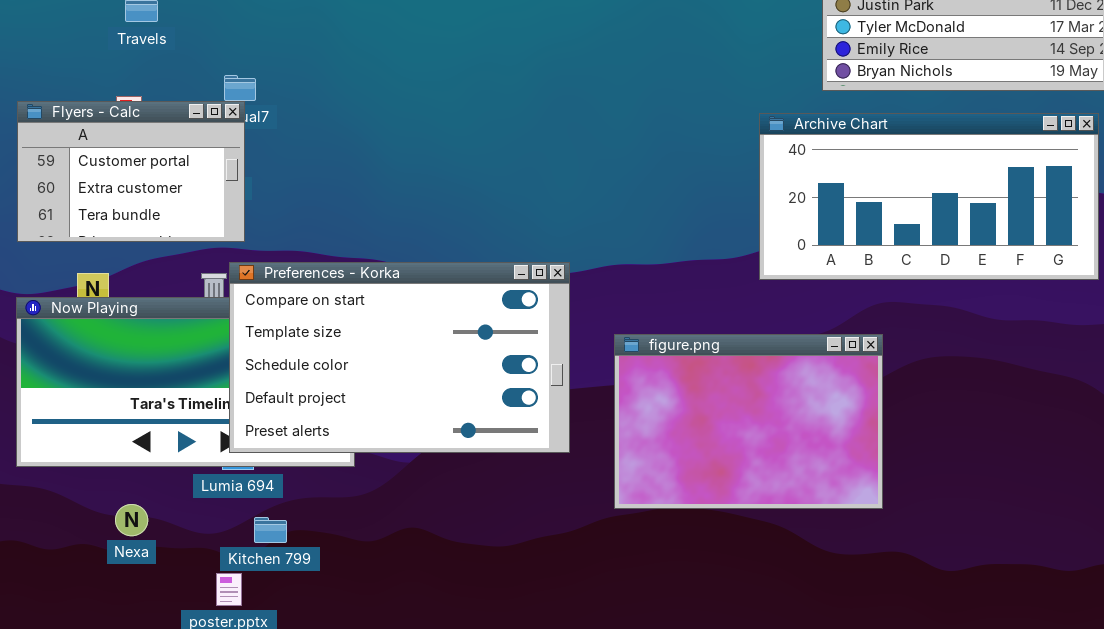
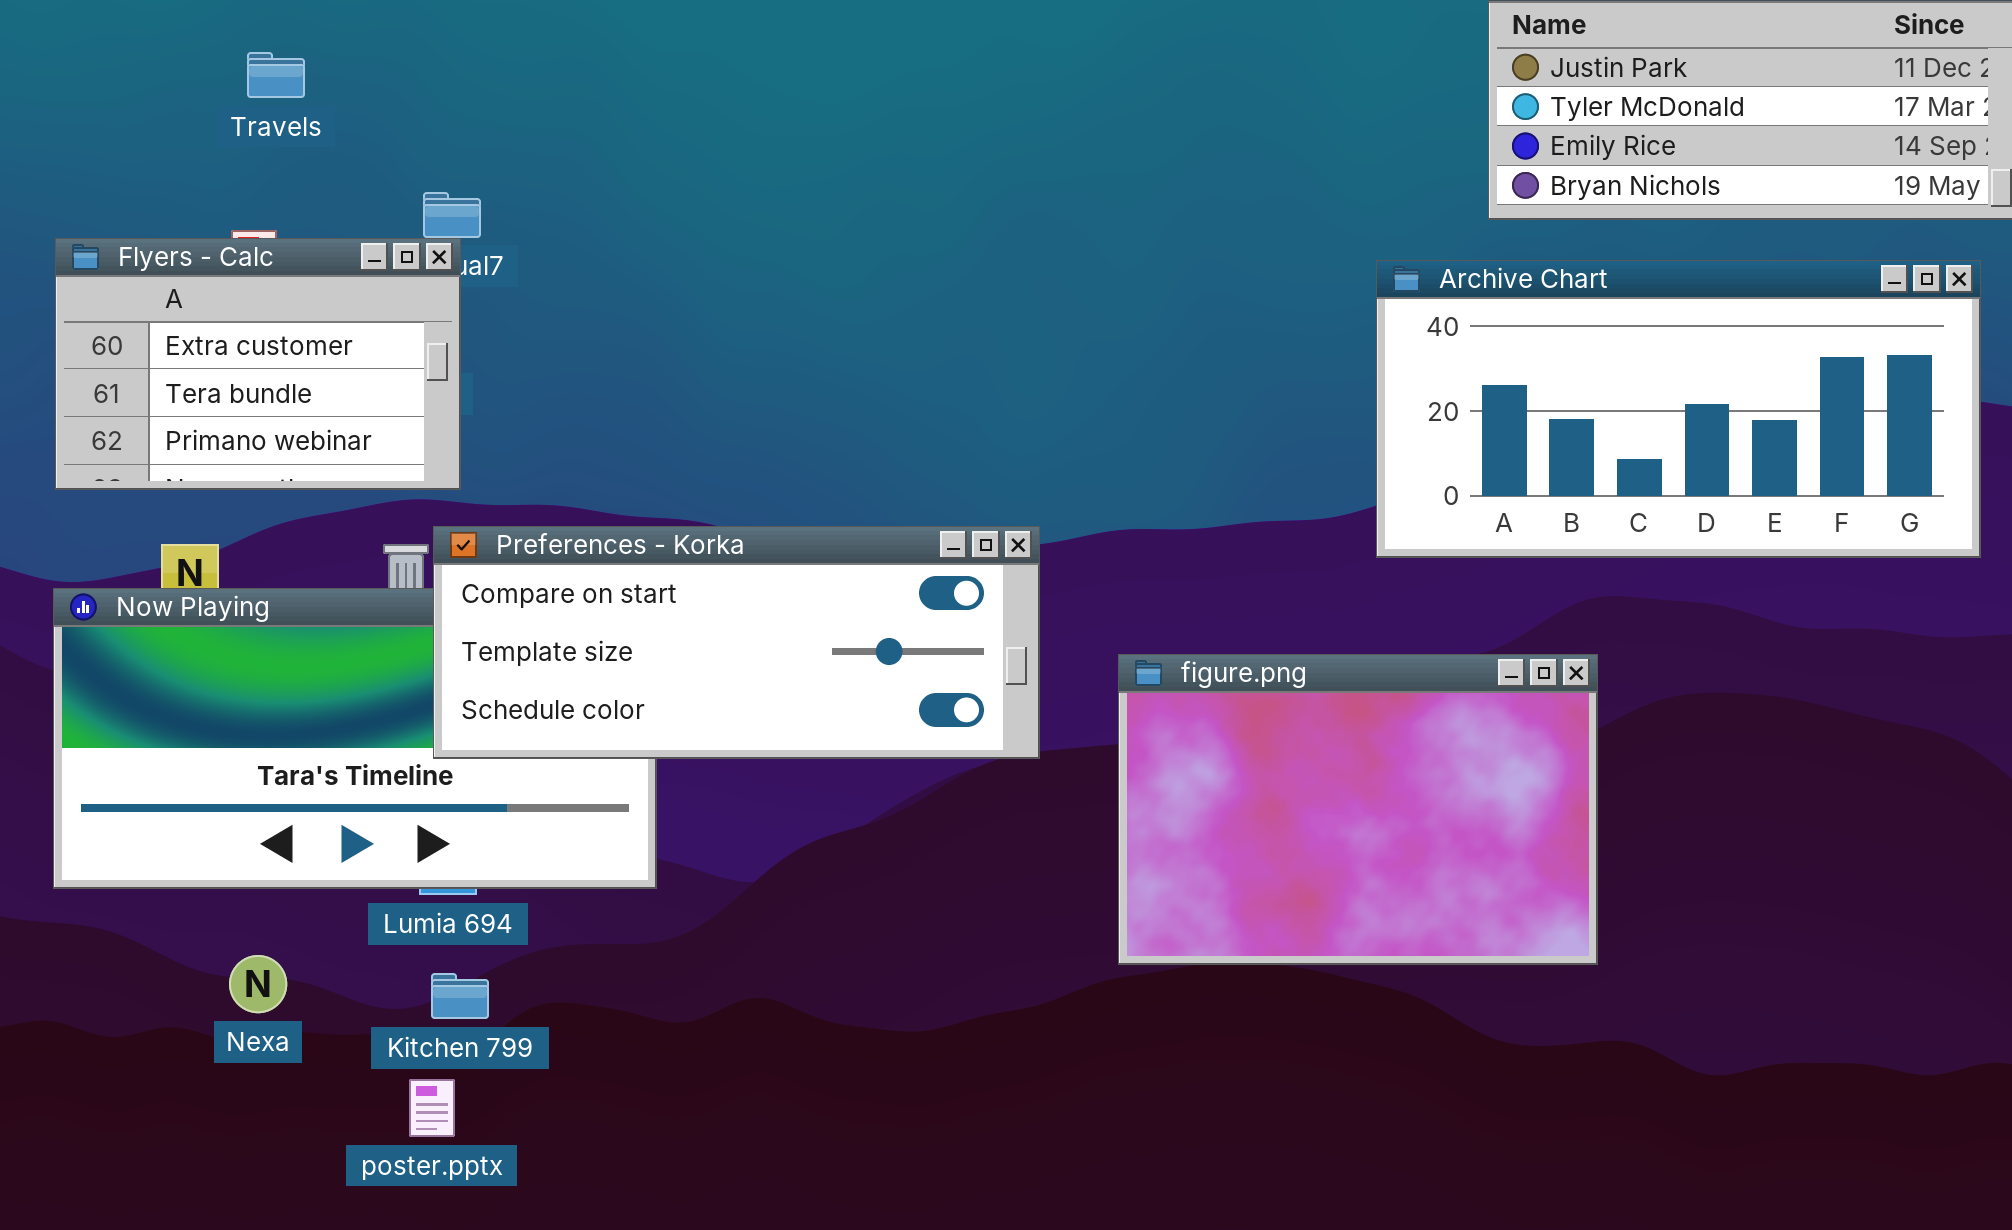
Flyers - Calc: [17,101,245,242] -> [55,238,461,490], scrolled down 1 row
Preferences - Korka: [229,262,570,453] -> [433,526,1040,759], resized
Kitchen 799: [254,517,287,543] -> [431,973,489,1019], moved

